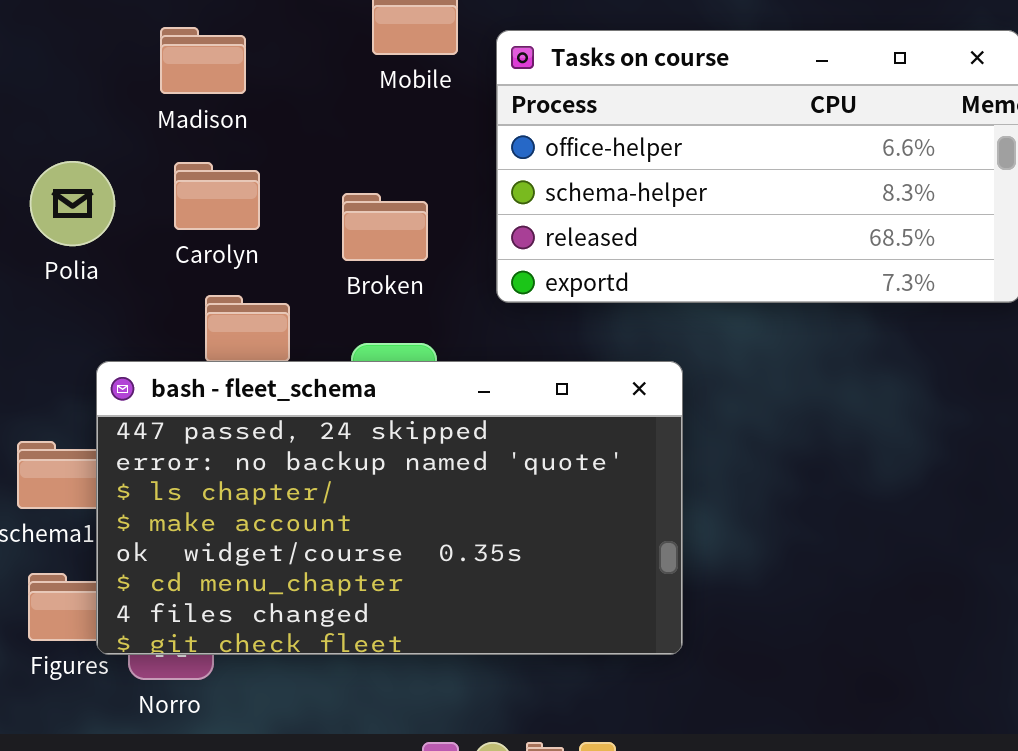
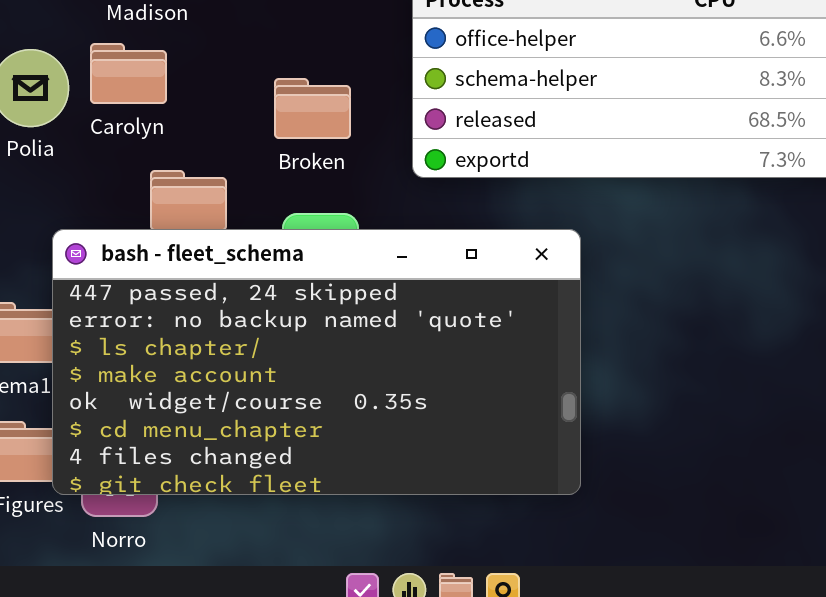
Carolyn: [174,162,260,230] -> [90,43,167,104], moved

